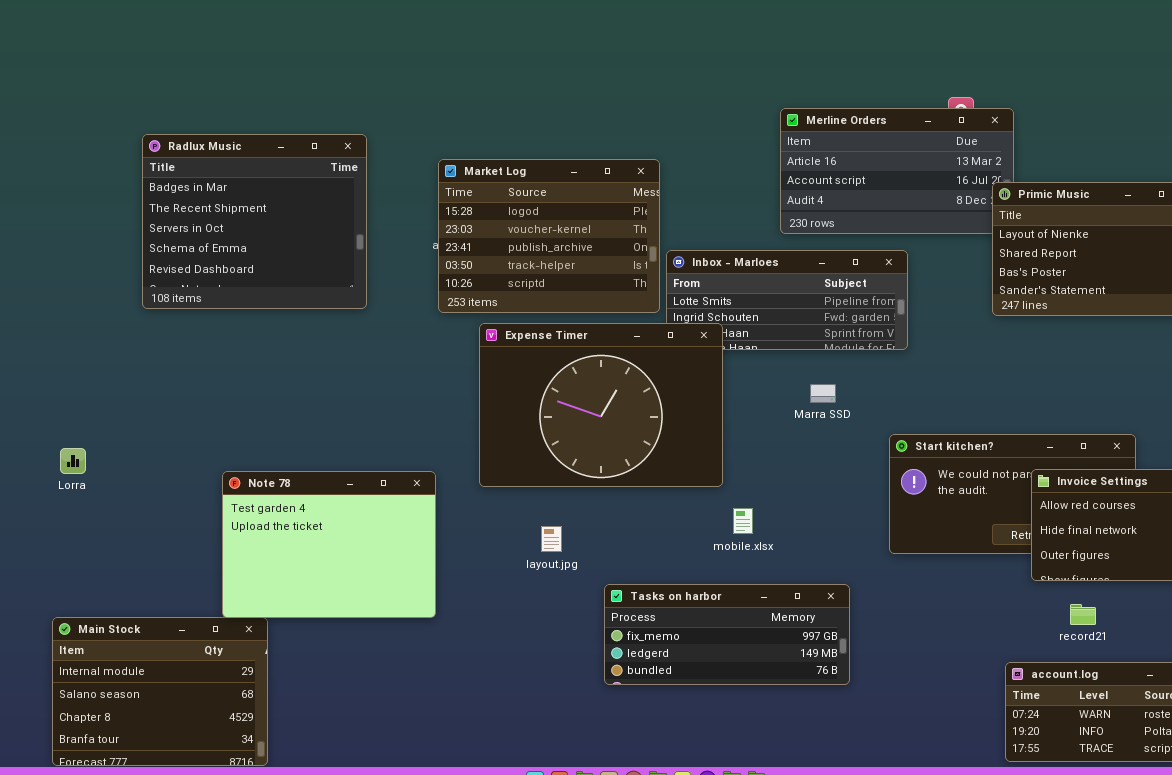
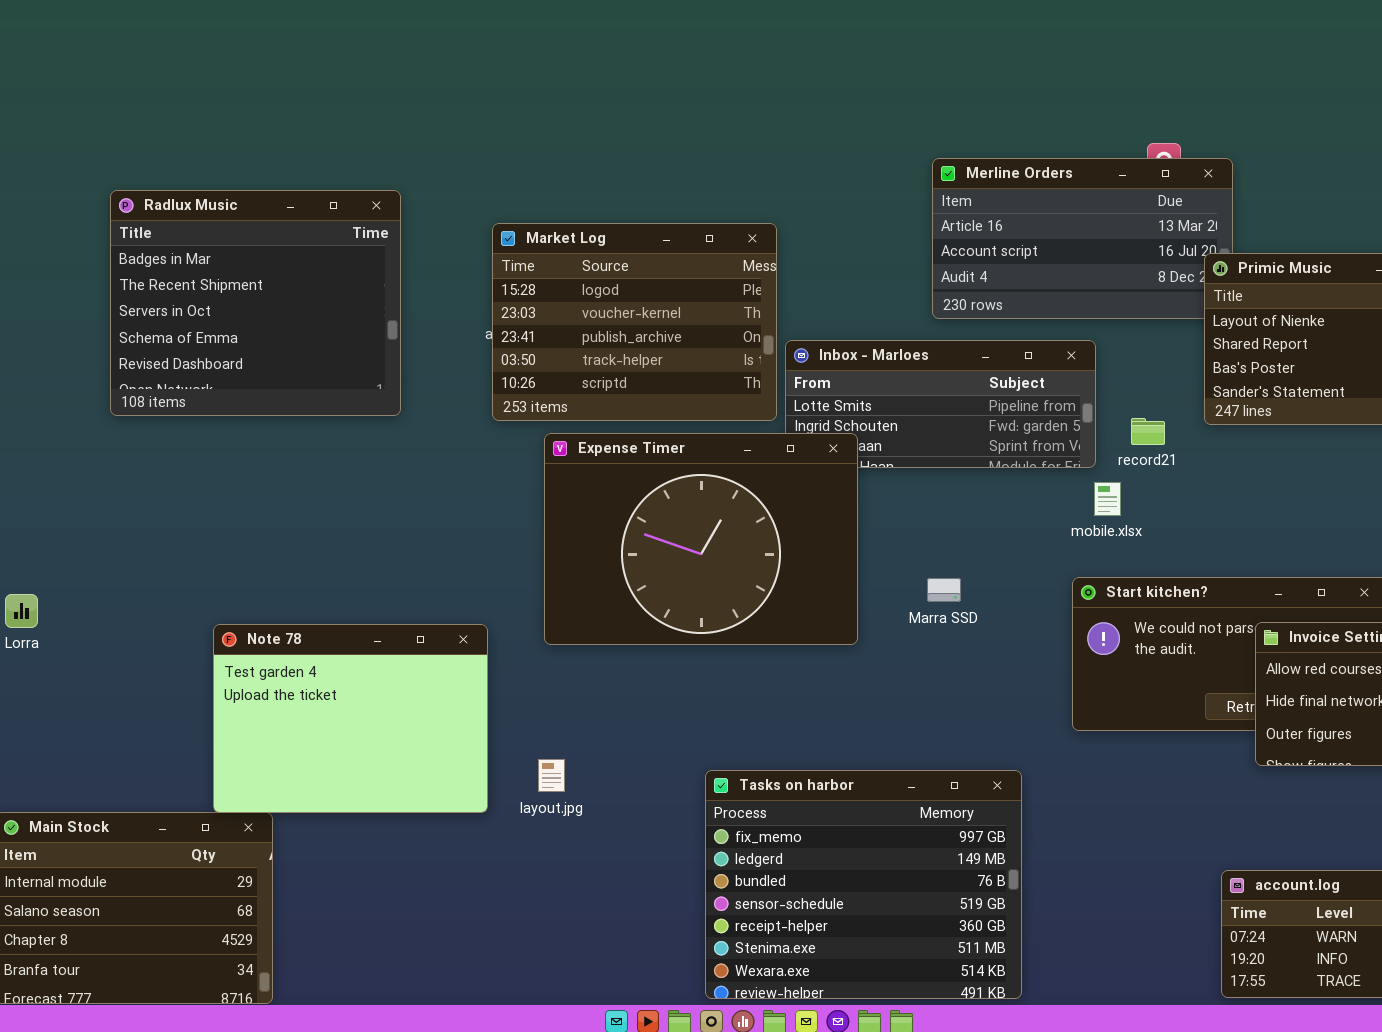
Marra SSD: [810,384,836,403] -> [927,578,961,602], moved
mobile.xlsx: [733,508,753,534] -> [1094,482,1121,516], moved
layout.jpg: [541,526,562,552] -> [538,759,565,792], moved
Tasks on harbor: [604,584,850,685] -> [705,770,1022,999], resized
record21: [1070,604,1096,625] -> [1131,418,1165,445], moved

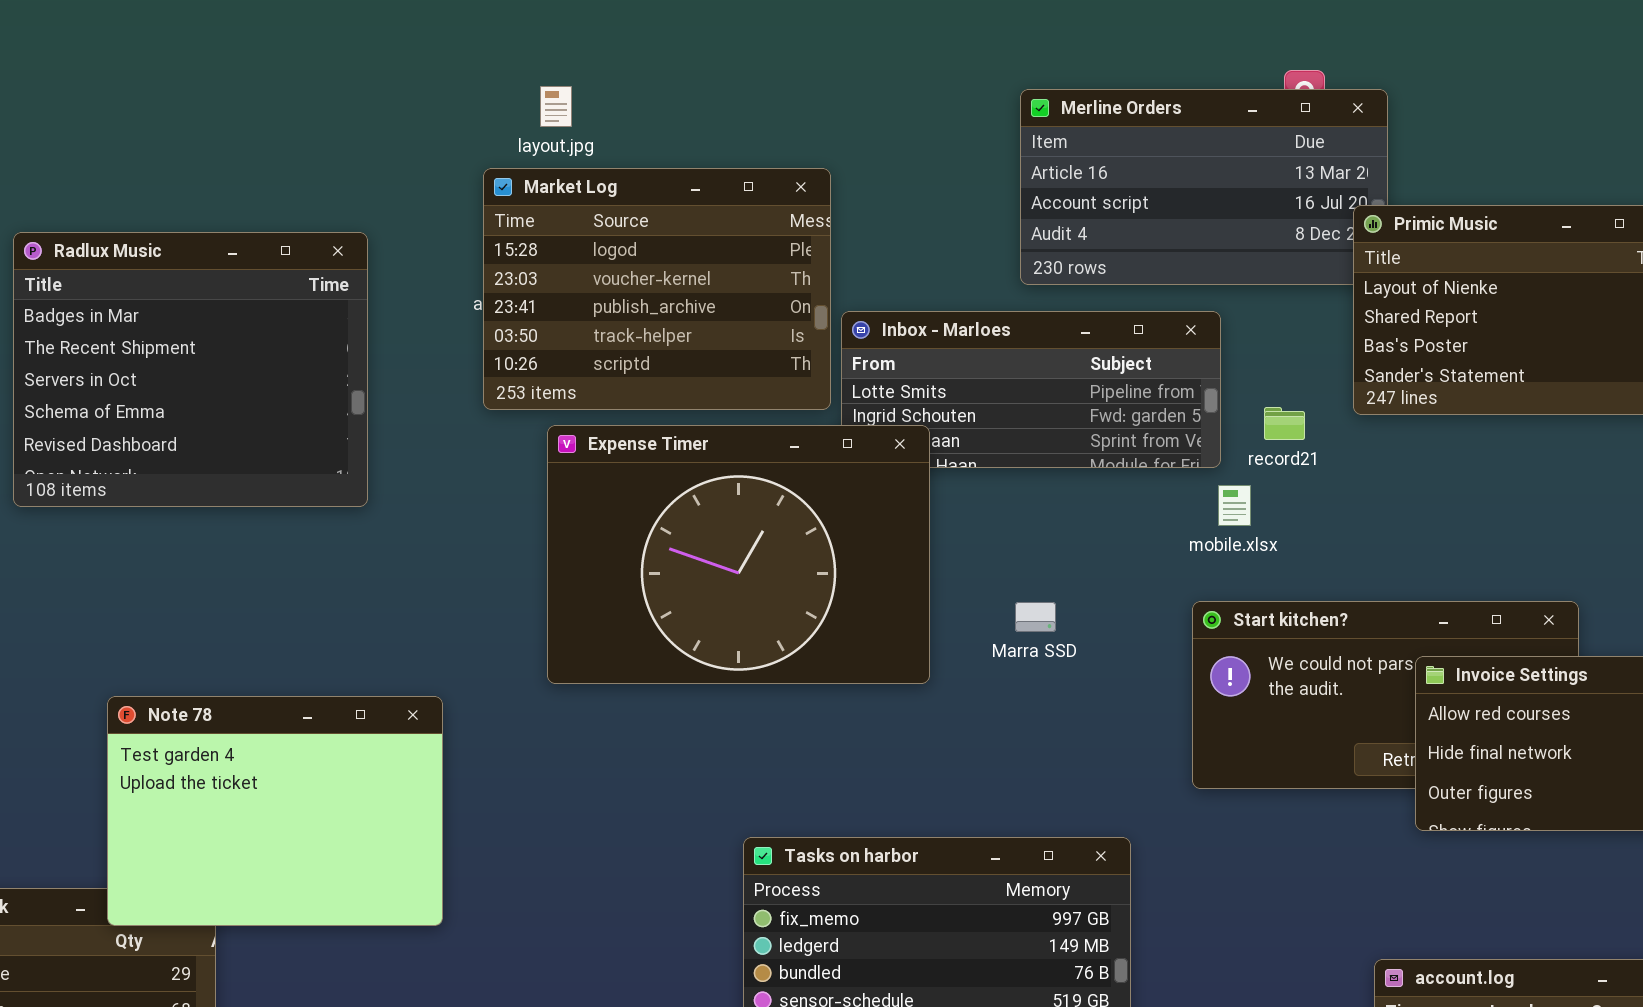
Radlux Music: [110,190,401,416] -> [13,232,368,507], moved
Note 78: [213,624,488,813] -> [107,696,443,926], moved
layout.jpg: [538,759,565,792] -> [540,86,572,127], moved

